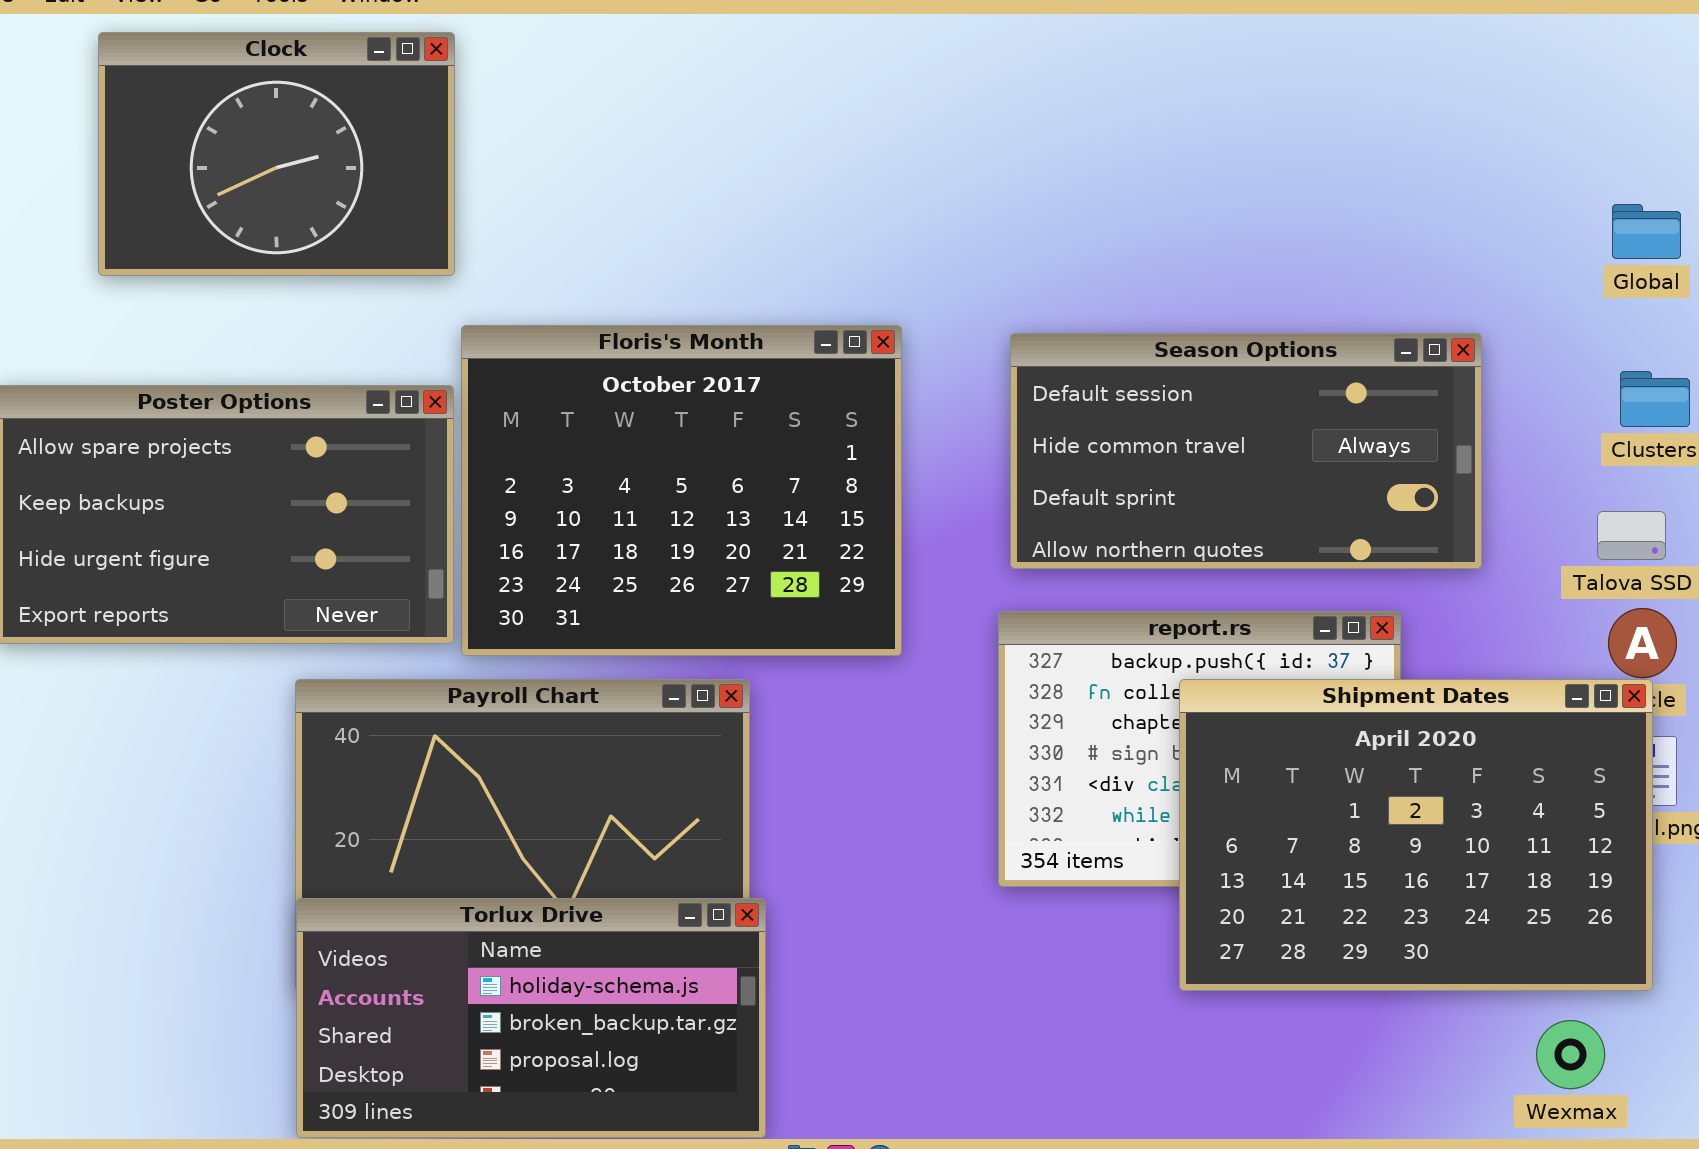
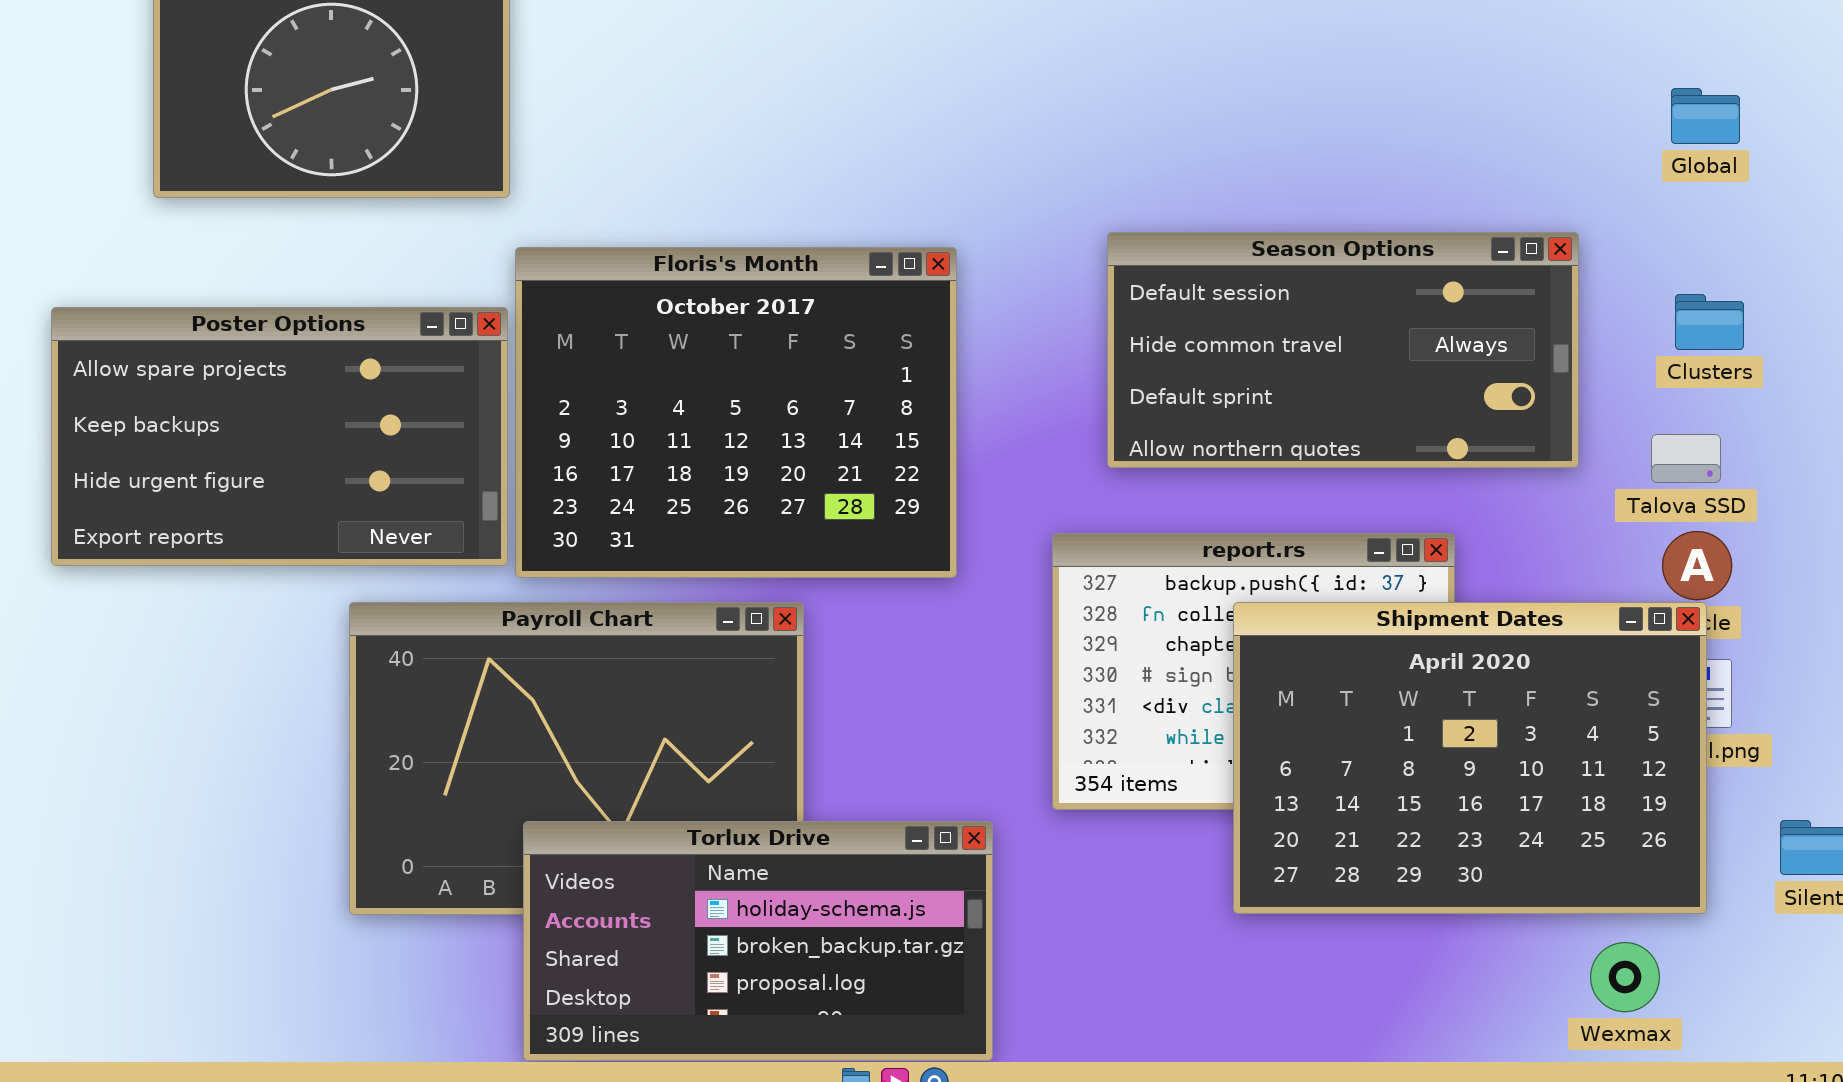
Global: [1612,204,1681,259] -> [1671,88,1740,144], moved
Season Options: [1010,333,1482,569] -> [1107,232,1579,468], moved
Torlux Drive: [296,898,766,1138] -> [523,821,993,1061], moved

